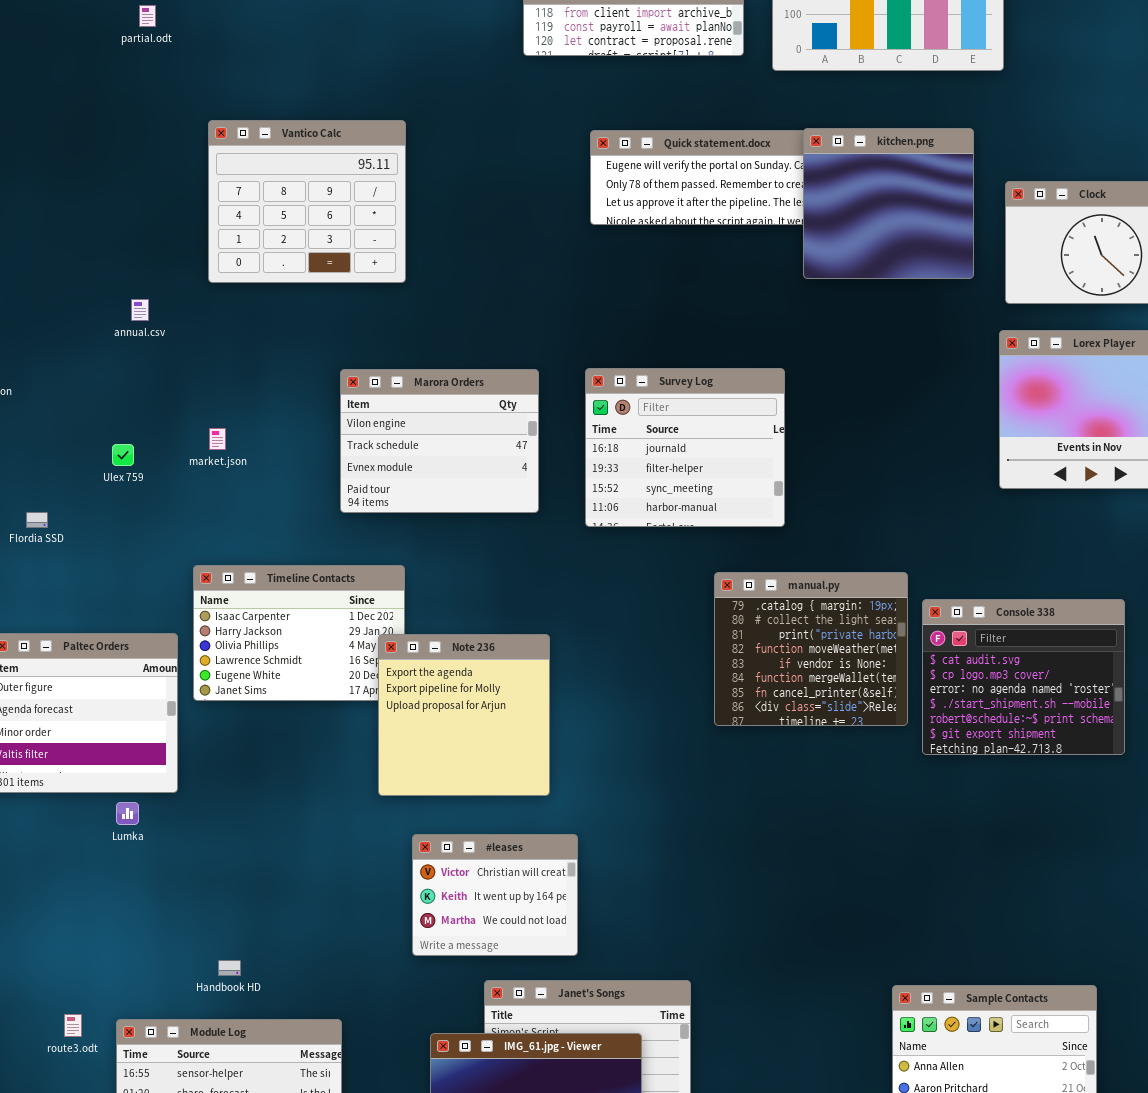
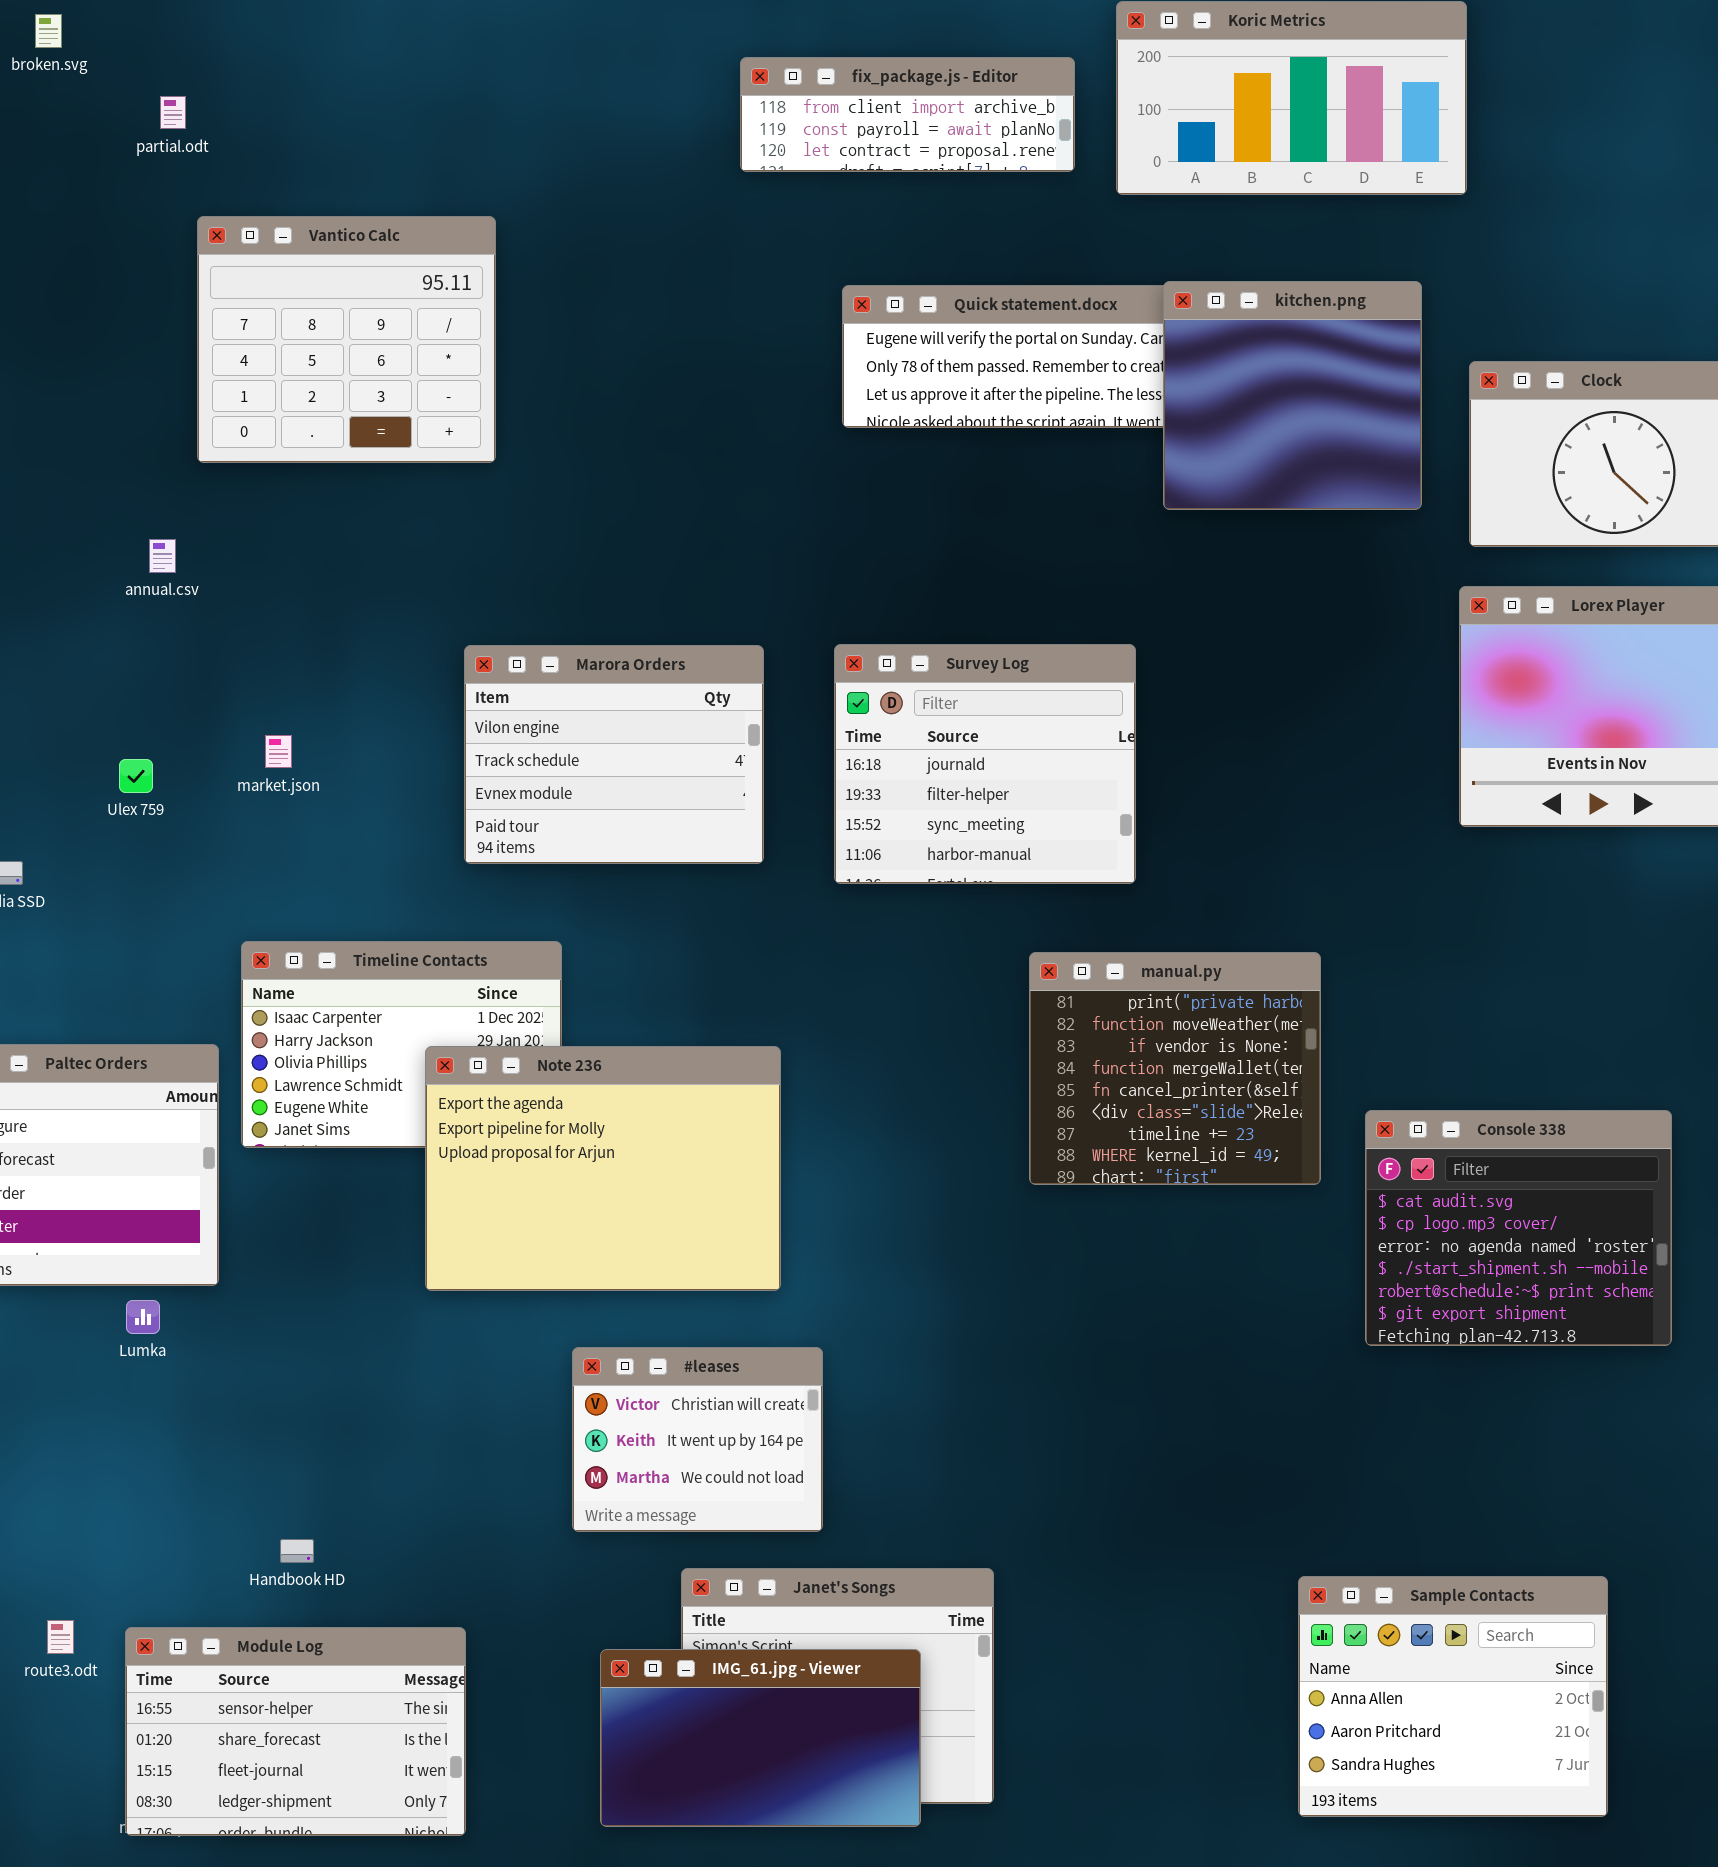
Vantico Calc: [208,120,406,283] -> [197,216,496,463], moved
manual.py: [714,572,908,726] -> [1029,952,1321,1185], scrolled down 2 rows
Console 338: [922,599,1125,755] -> [1365,1110,1672,1346], moved
Note 236: [378,634,550,796] -> [425,1046,781,1291], resized

